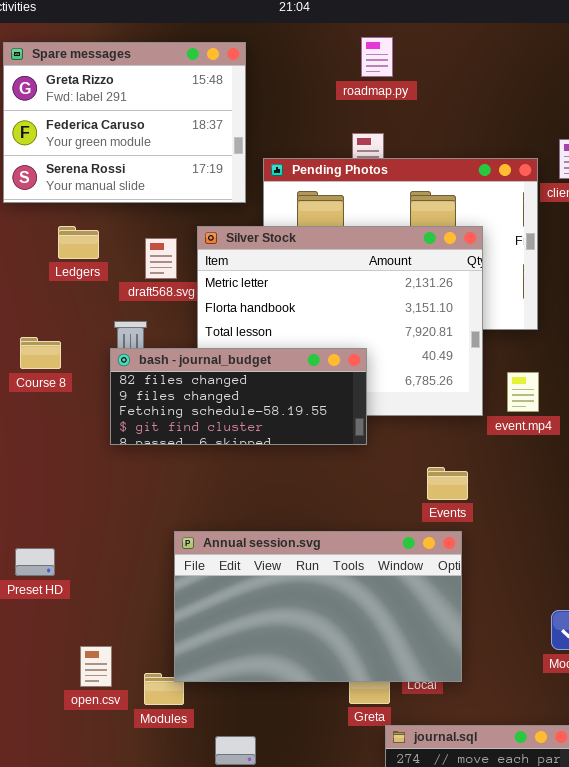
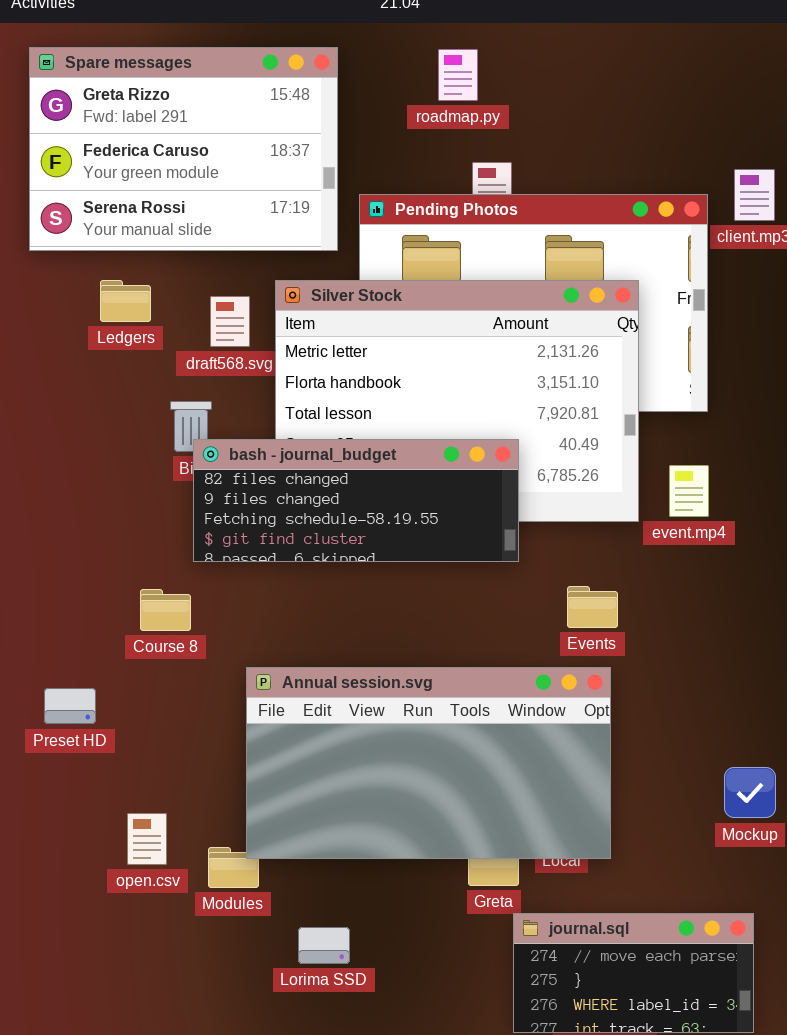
roadmap.py: [361,37,393,77] -> [438,49,478,101], moved
Course 8: [20,337,61,369] -> [140,589,191,631], moved
bash - journal_budget: [110,348,367,445] -> [193,439,519,562], moved

